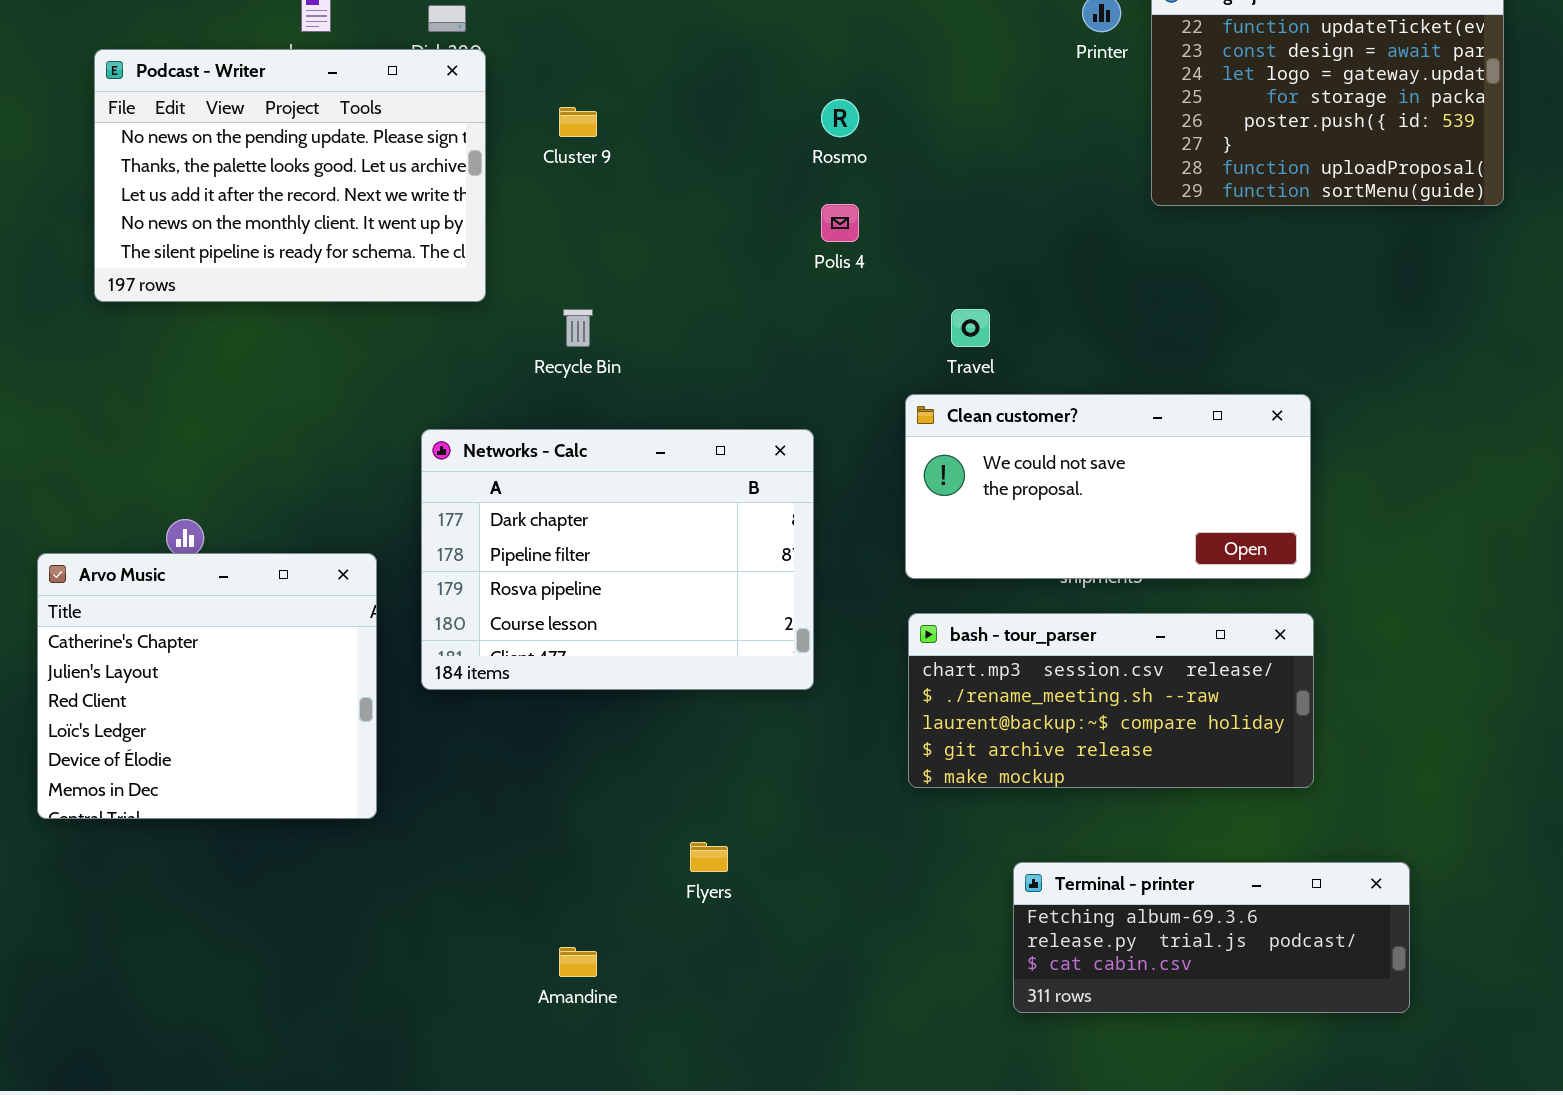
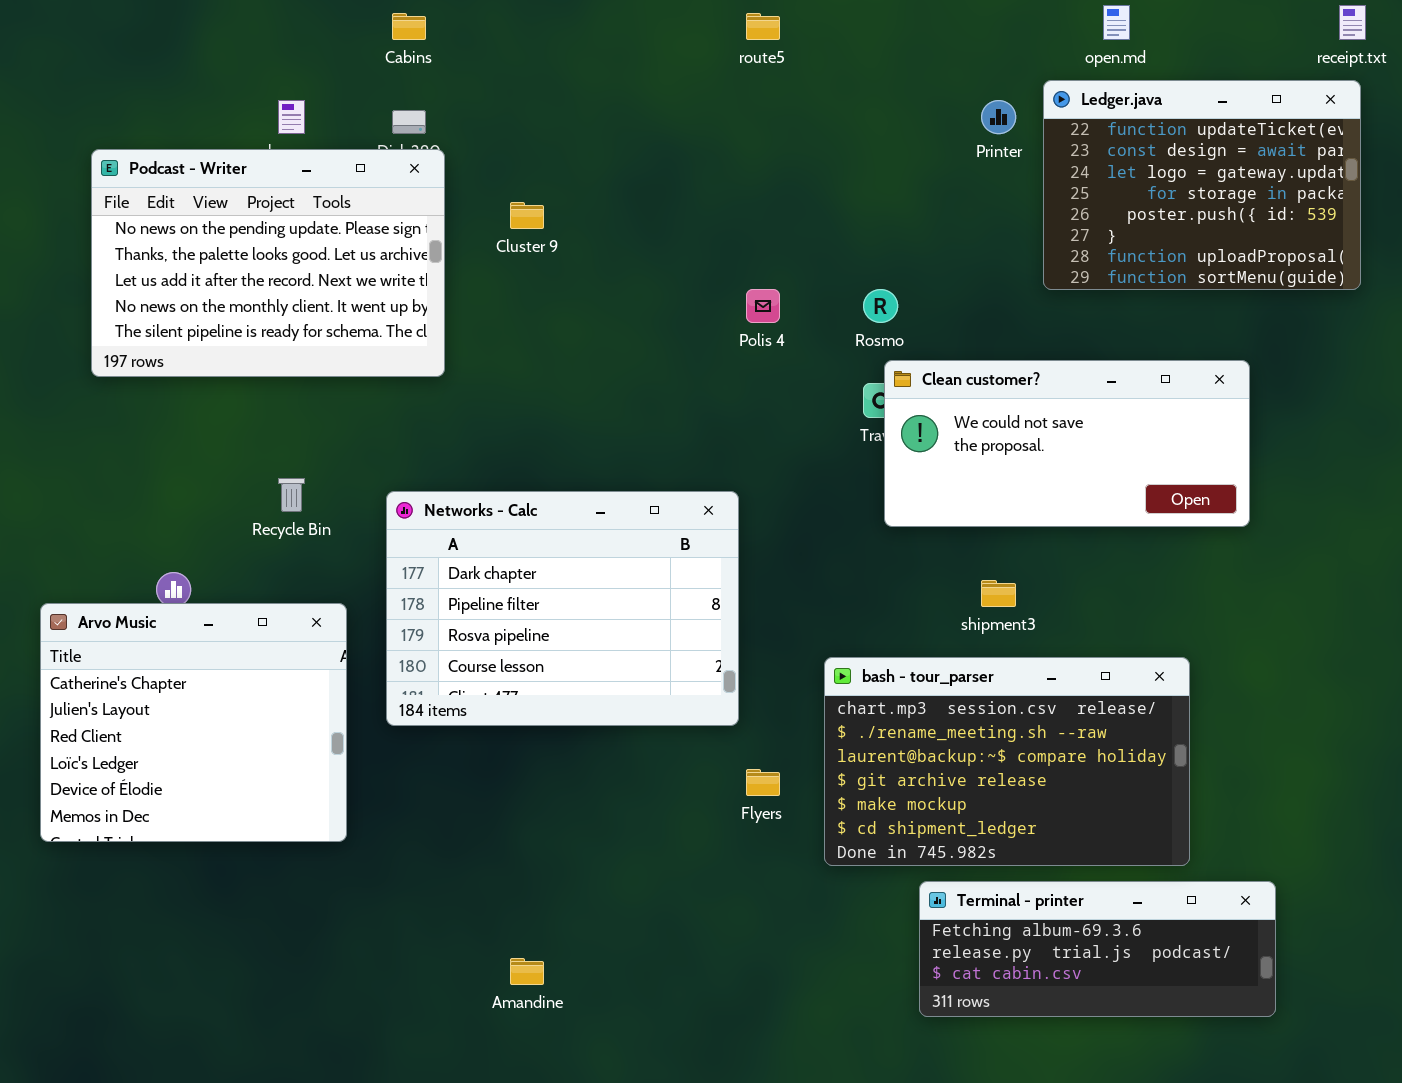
Rosmo: [821,99,859,137] -> [863,289,898,323], moved
Recycle Bin: [563,309,593,347] -> [278,478,305,512], moved
Clean customer?: [905,394,1311,579] -> [884,360,1250,527], moved
bash - tour_parser: [908,613,1314,788] -> [824,657,1190,866], resized
Flyers: [690,842,728,872] -> [746,769,780,796], moved

